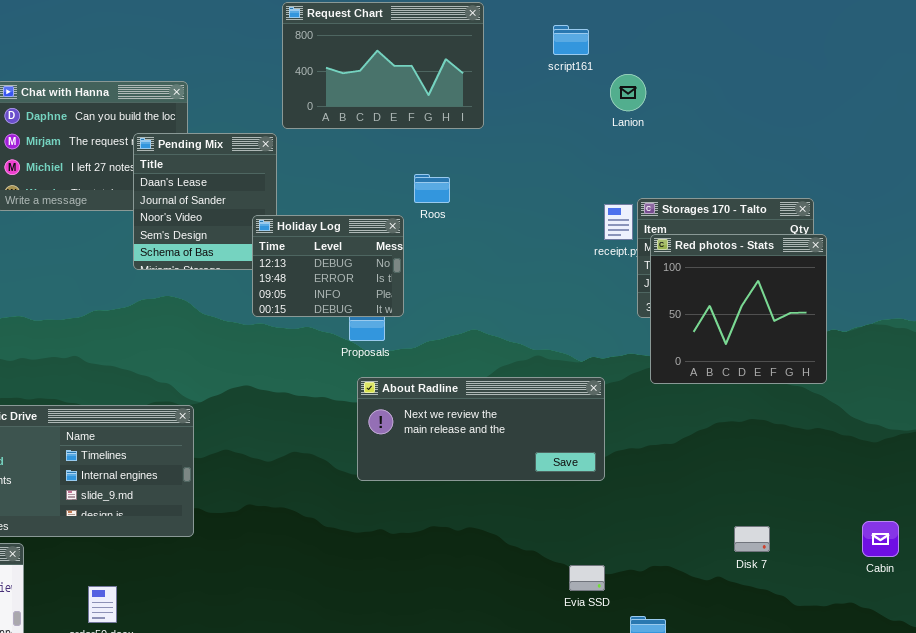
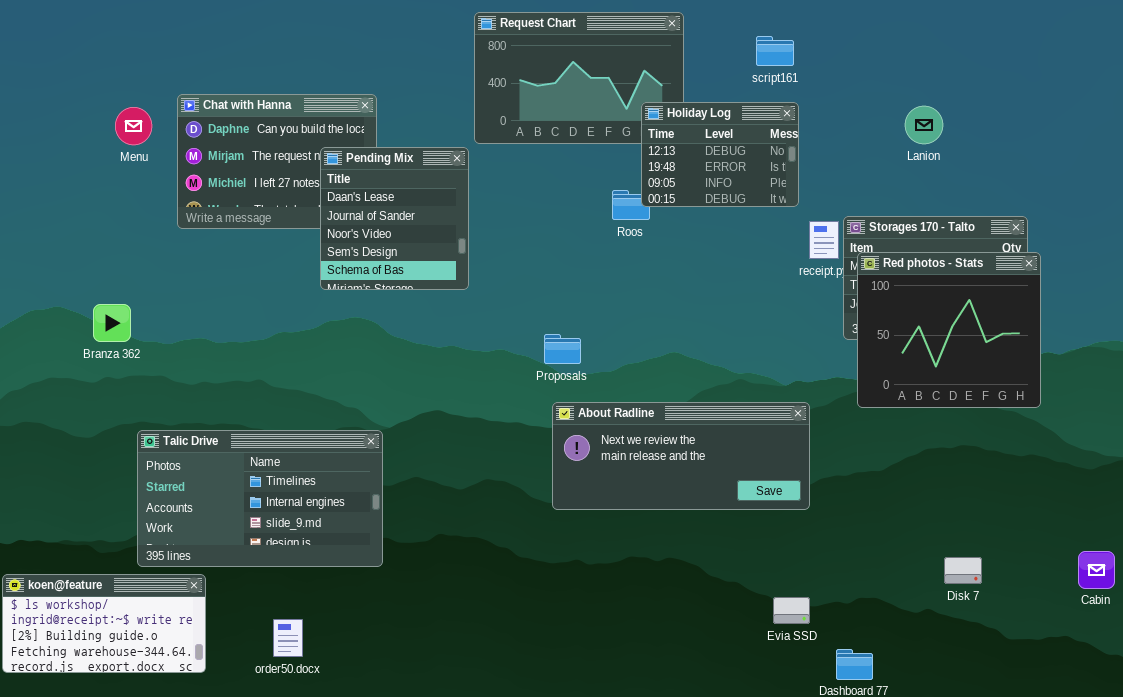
Lanion: [610,74,646,111] -> [905,106,943,144], moved
Holiday Log: [252,215,404,317] -> [641,102,799,207], moved

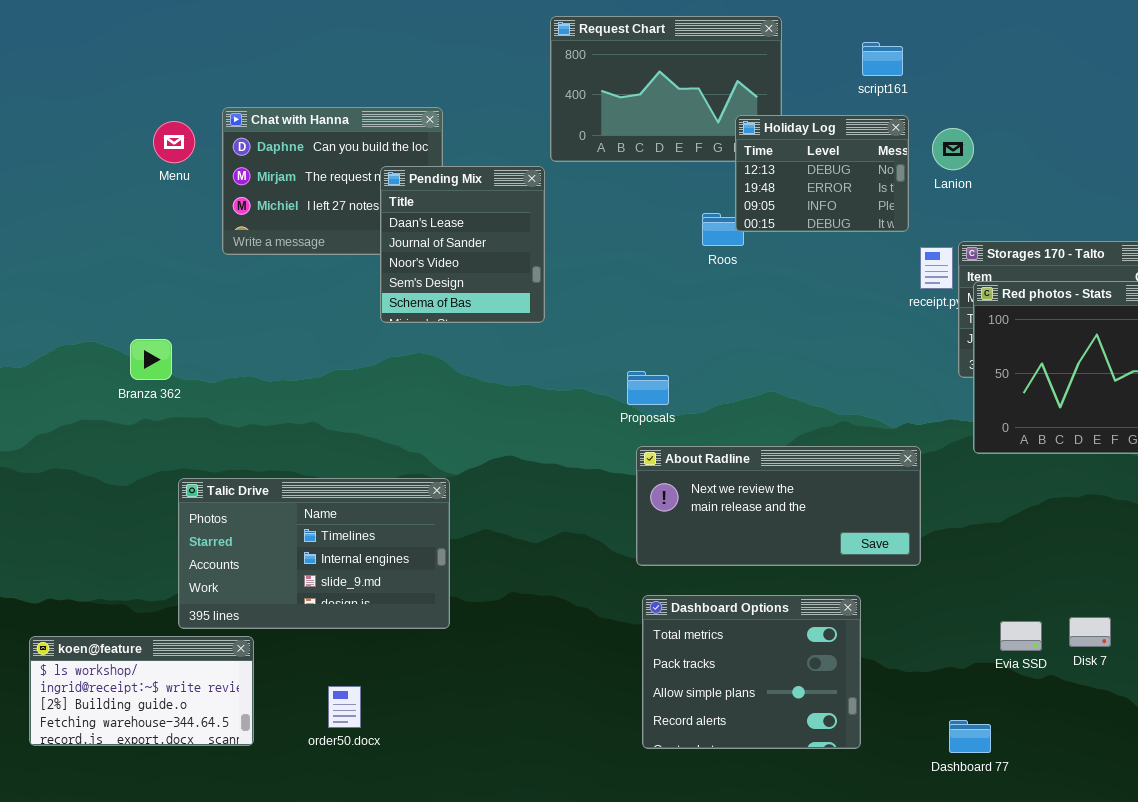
Lanion: [905,106,943,144] -> [932,128,974,170], moved
Dashboard Options: none -> [642,595,861,749], opened
Evia SSD: [773,597,810,624] -> [1000,621,1042,651], moved

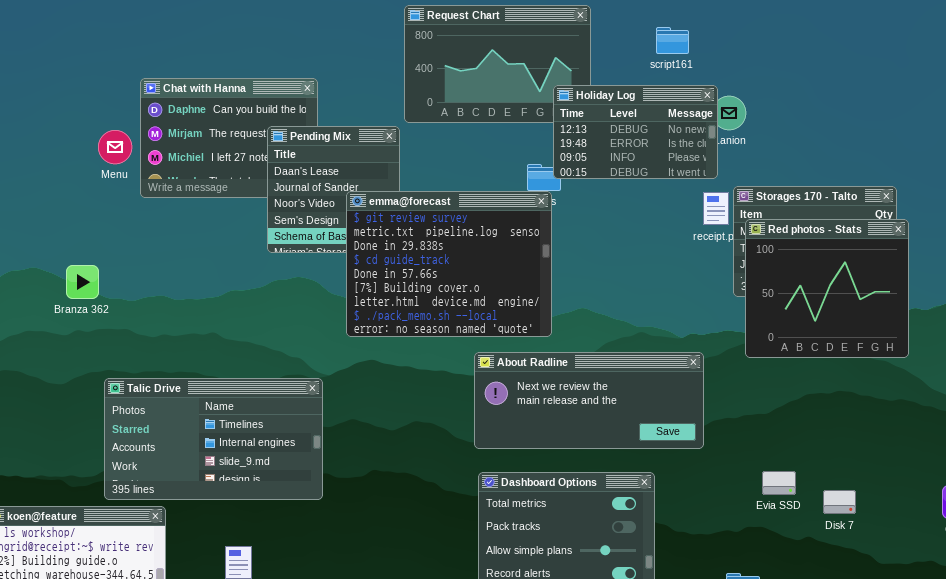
Holiday Log: [735,115,909,232] -> [553,85,718,179], resized
Menu: [153,121,195,163] -> [98,130,132,164], moved
emma@forecast: none -> [346,191,552,337], opened
Evia SSD: [1000,621,1042,651] -> [762,471,796,495], moved

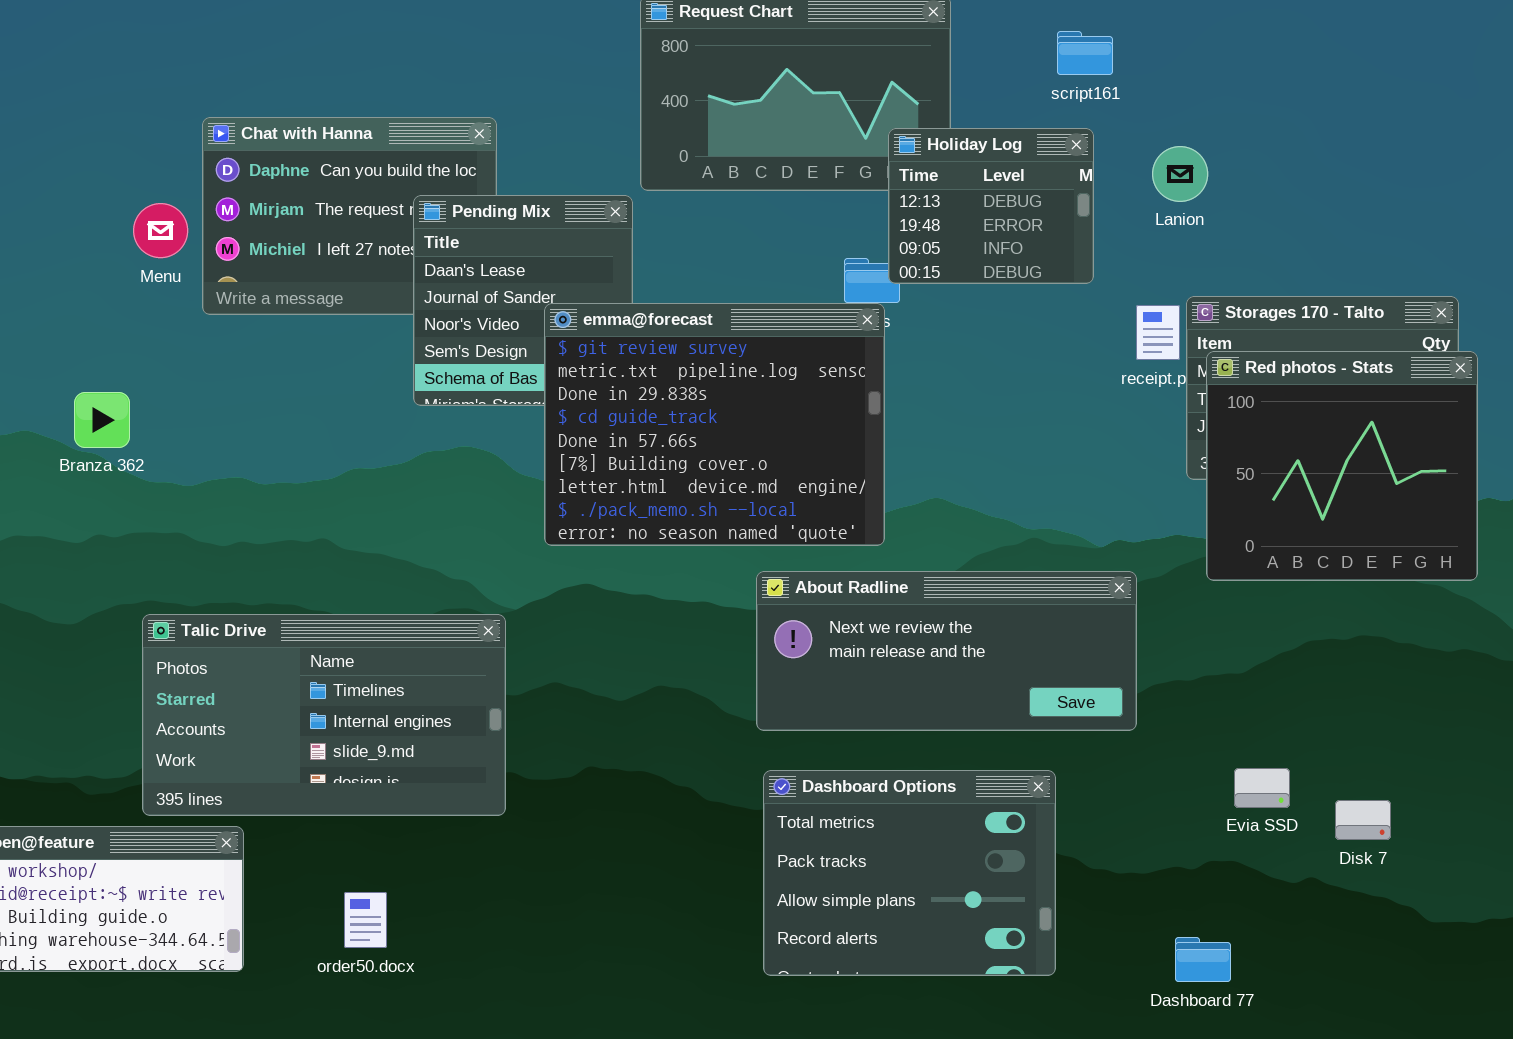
Holiday Log: [553,85,718,179] -> [888,128,1094,284], resized
Branza 362: [66,265,99,299] -> [74,392,130,448], moved

